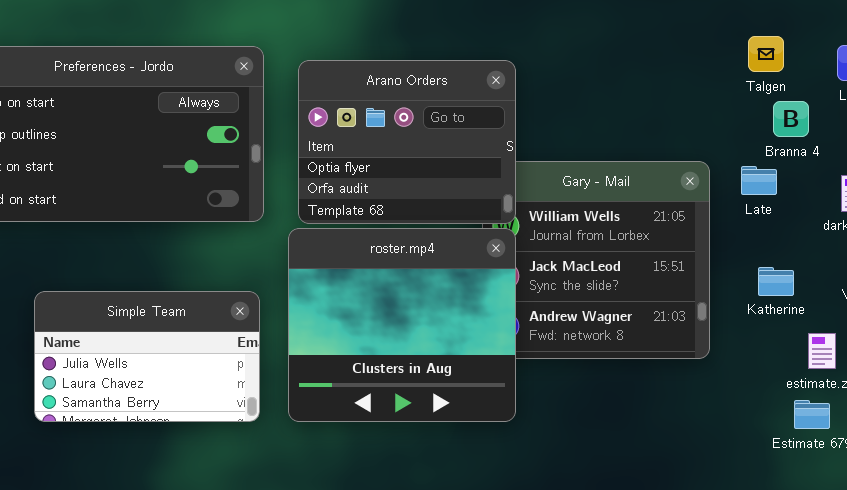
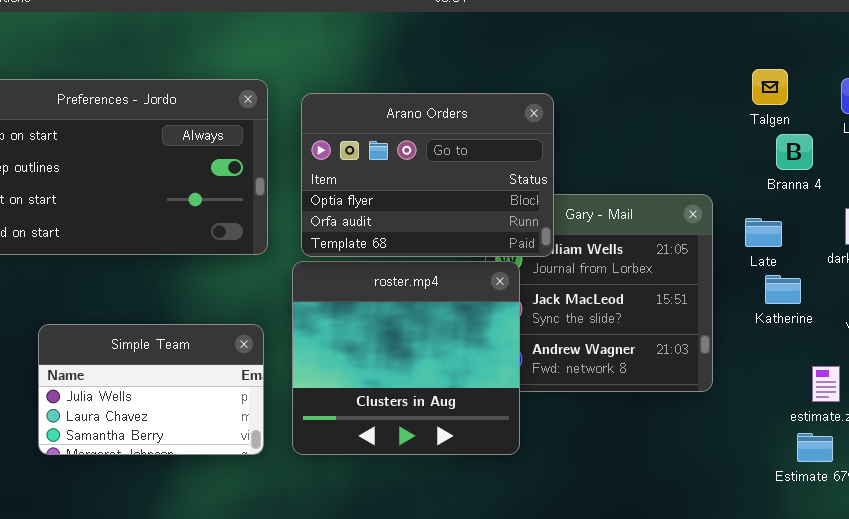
Arano Orders: [298,60,516,224] -> [301,93,554,257], resized
Late: [741,166,777,195] -> [745,218,782,247], moved
Katherine: [758,267,794,296] -> [765,275,801,304], moved

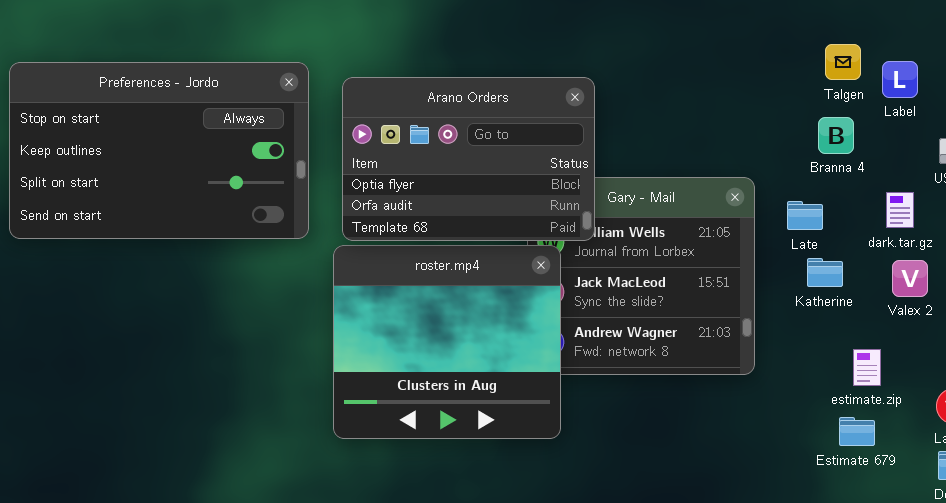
Talgen: [752,69,788,105] -> [825,44,861,80], moved
Simple Team: [38,324,264,455] -> none, closed

